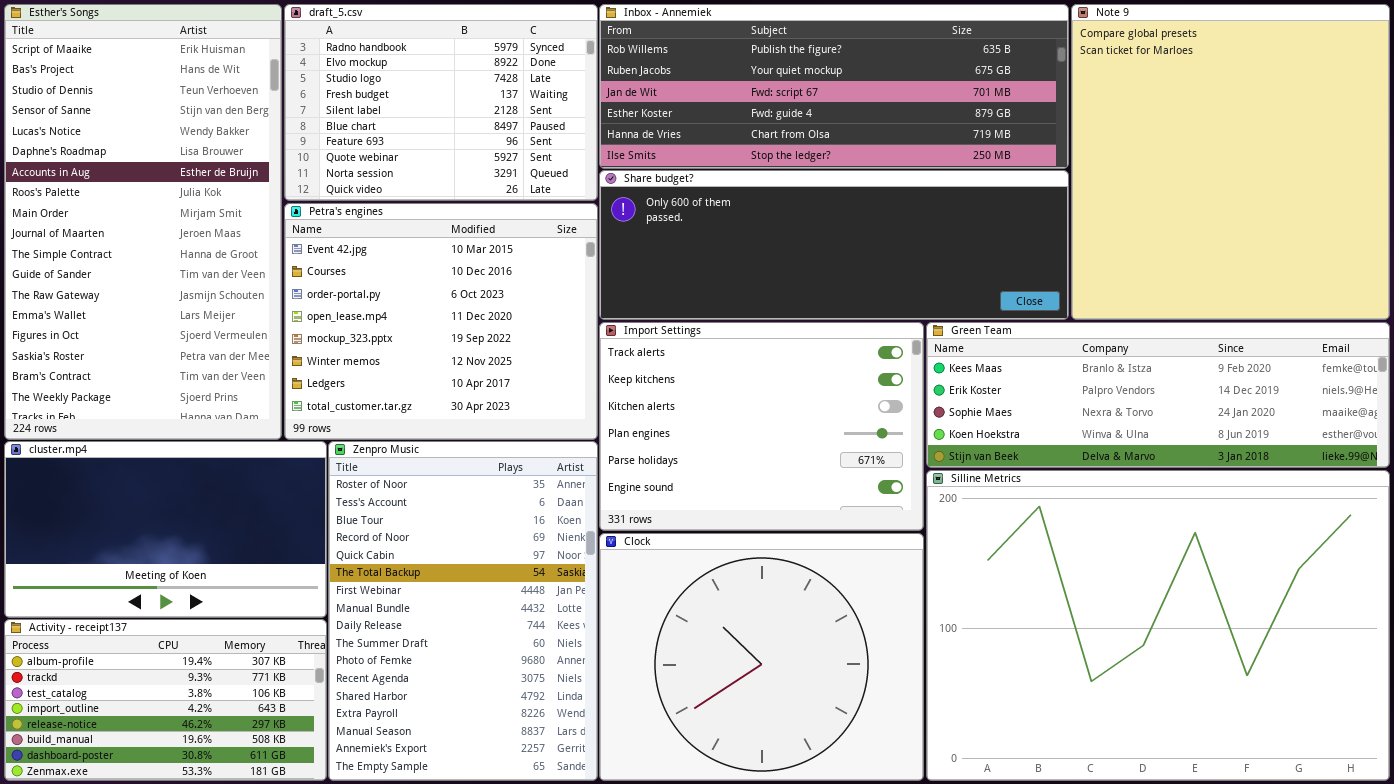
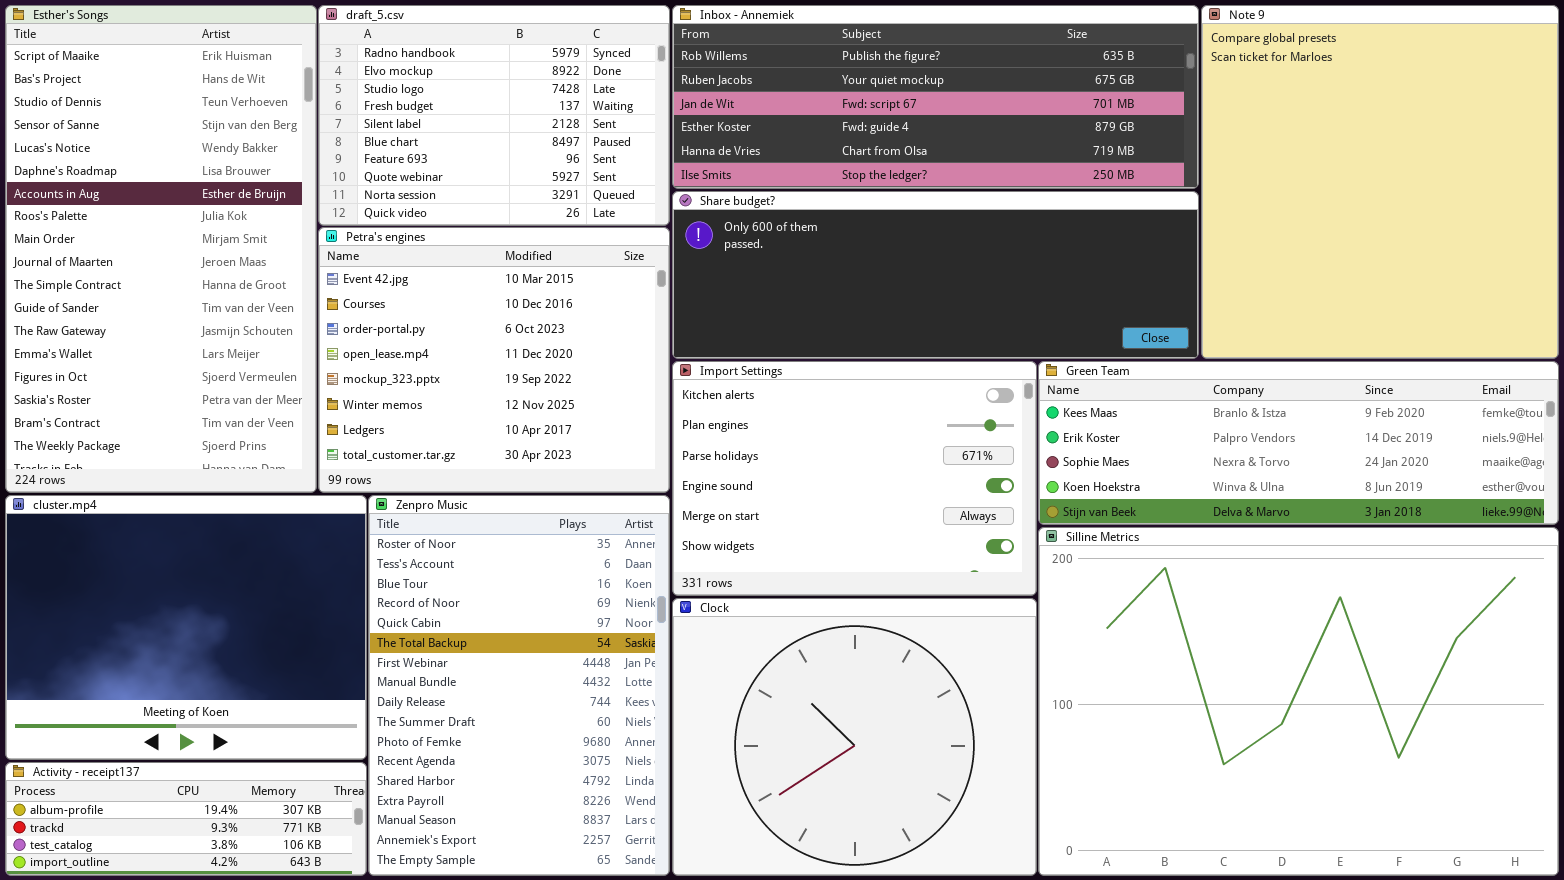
Import Settings: [599,322,924,531] -> [672,361,1037,596], scrolled down 2 rows
cluster.mp4: [4,441,327,618] -> [5,495,367,760], resized
Activity - receipt137: [4,619,327,781] -> [5,762,367,876], resized

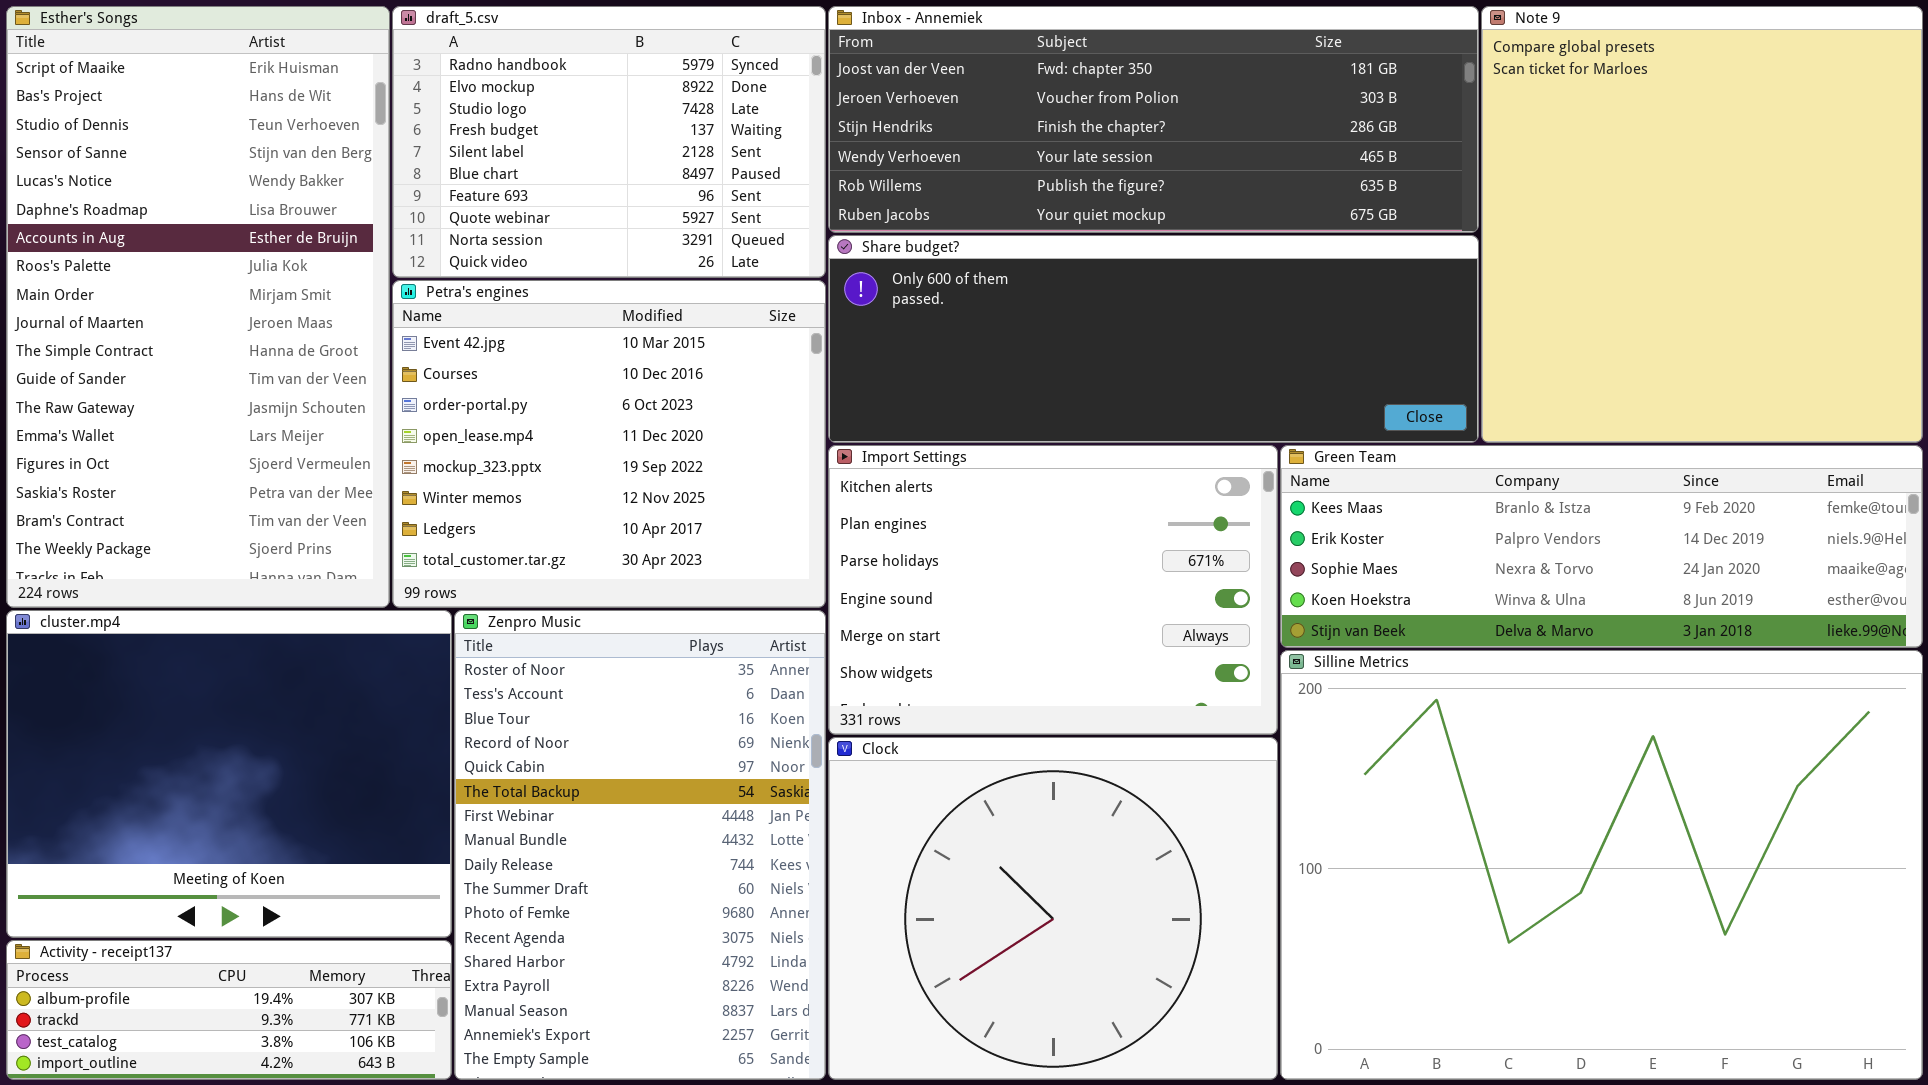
Inbox - Annemiek: [672,5,1199,189] -> [828,6,1479,233], scrolled up 4 rows

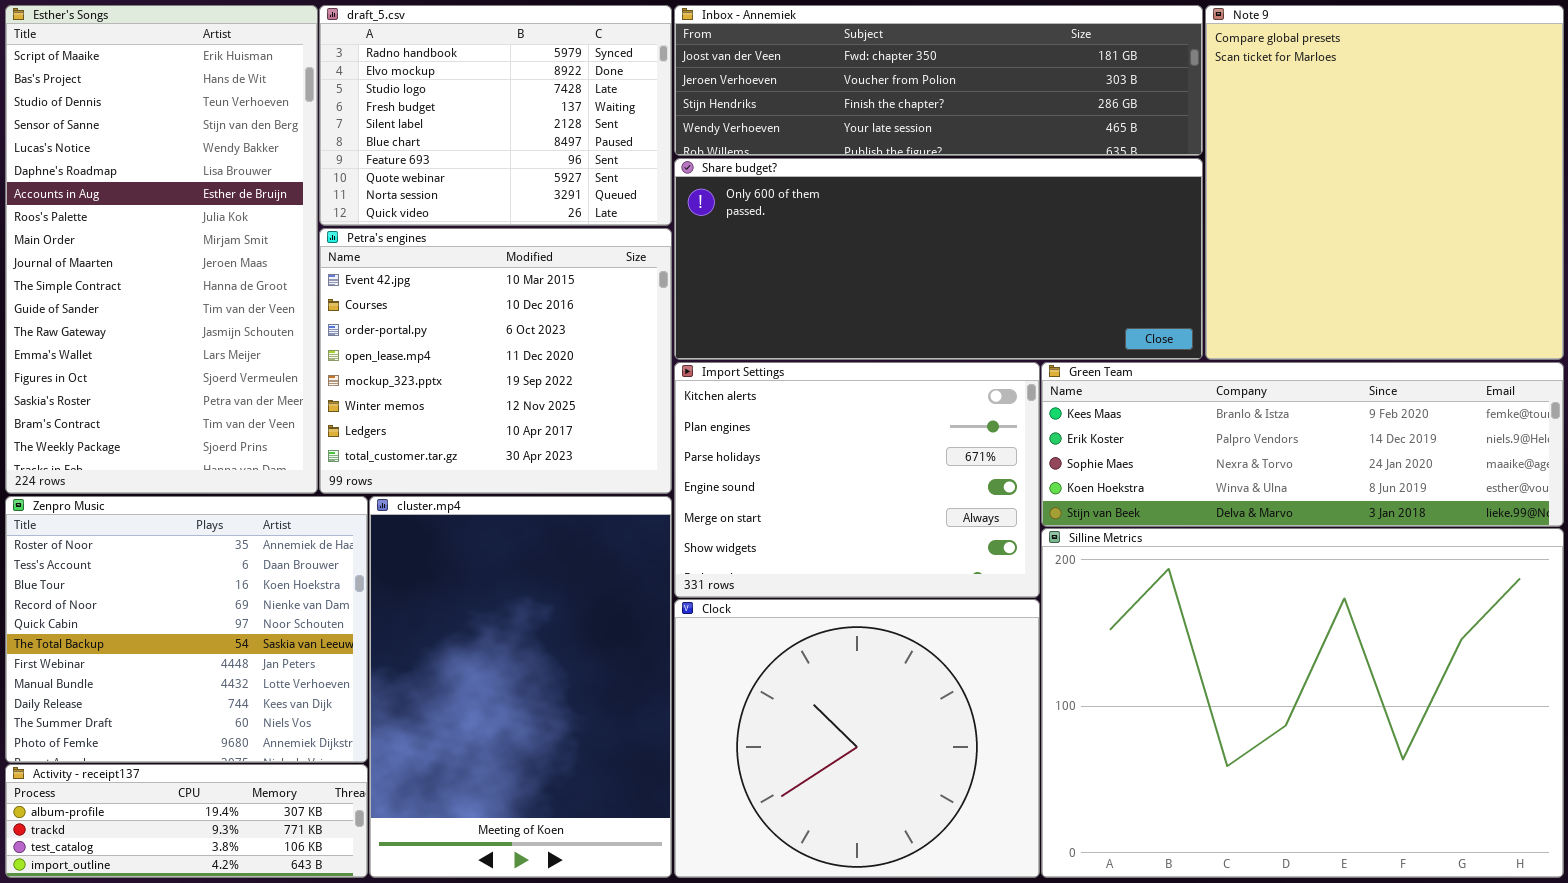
Inbox - Annemiek: [828,6,1479,233] -> [674,5,1203,156], resized
Share budget?: [828,235,1479,443] -> [674,158,1203,360], resized
cluster.mp4: [6,610,452,938] -> [369,496,672,878], moved, resized
Zenpro Music: [454,610,826,1080] -> [5,496,368,763], moved, resized

